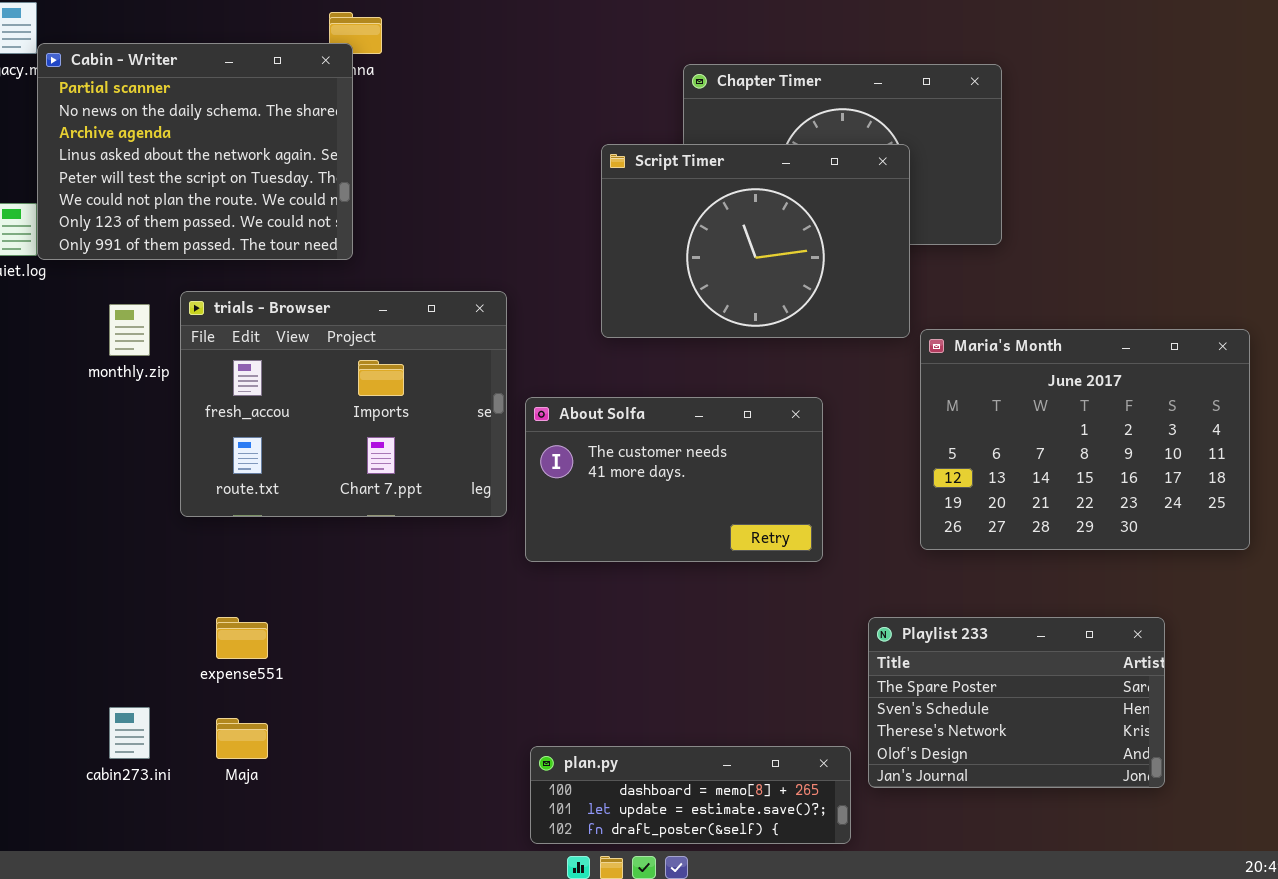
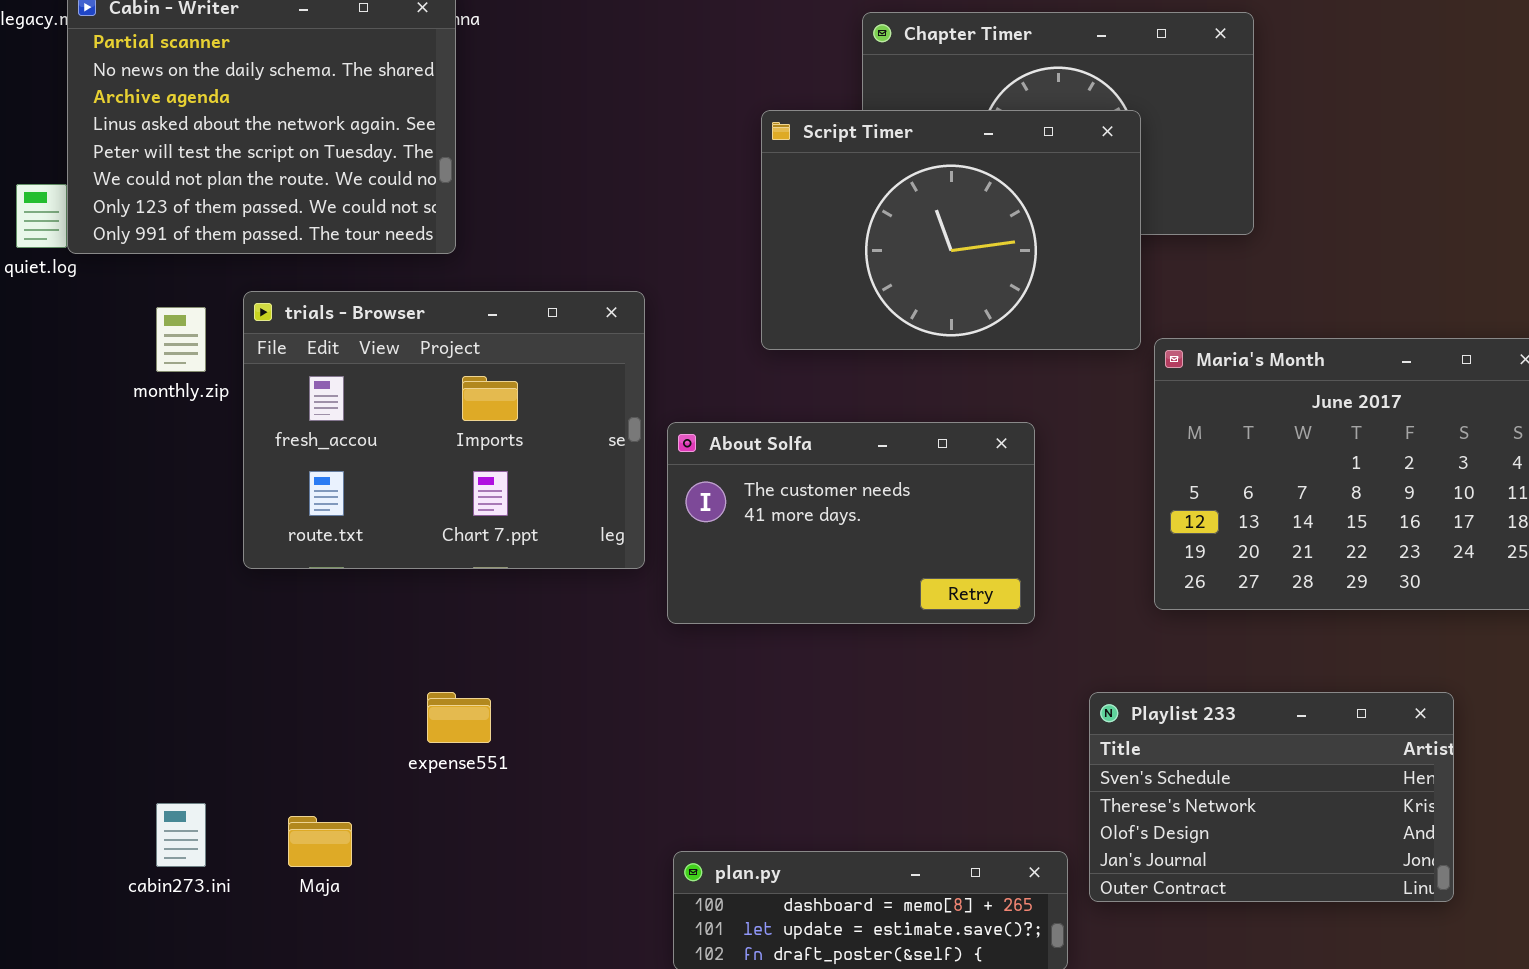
expense551: [216,617,268,659] -> [427,692,491,743], moved
Playlist 233: [868,617,1165,788] -> [1089,692,1454,902], scrolled down 1 row

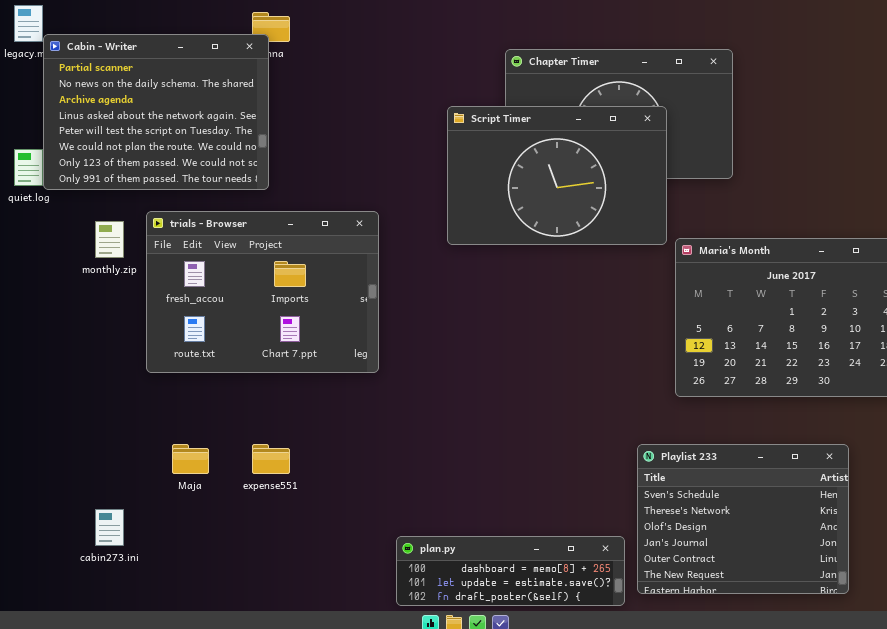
About Solfa: [667,422,1035,624] -> none, closed
Playlist 233: [1089,692,1454,902] -> [637,444,849,594], resized
Maja: [288,816,352,867] -> [172,444,209,474], moved

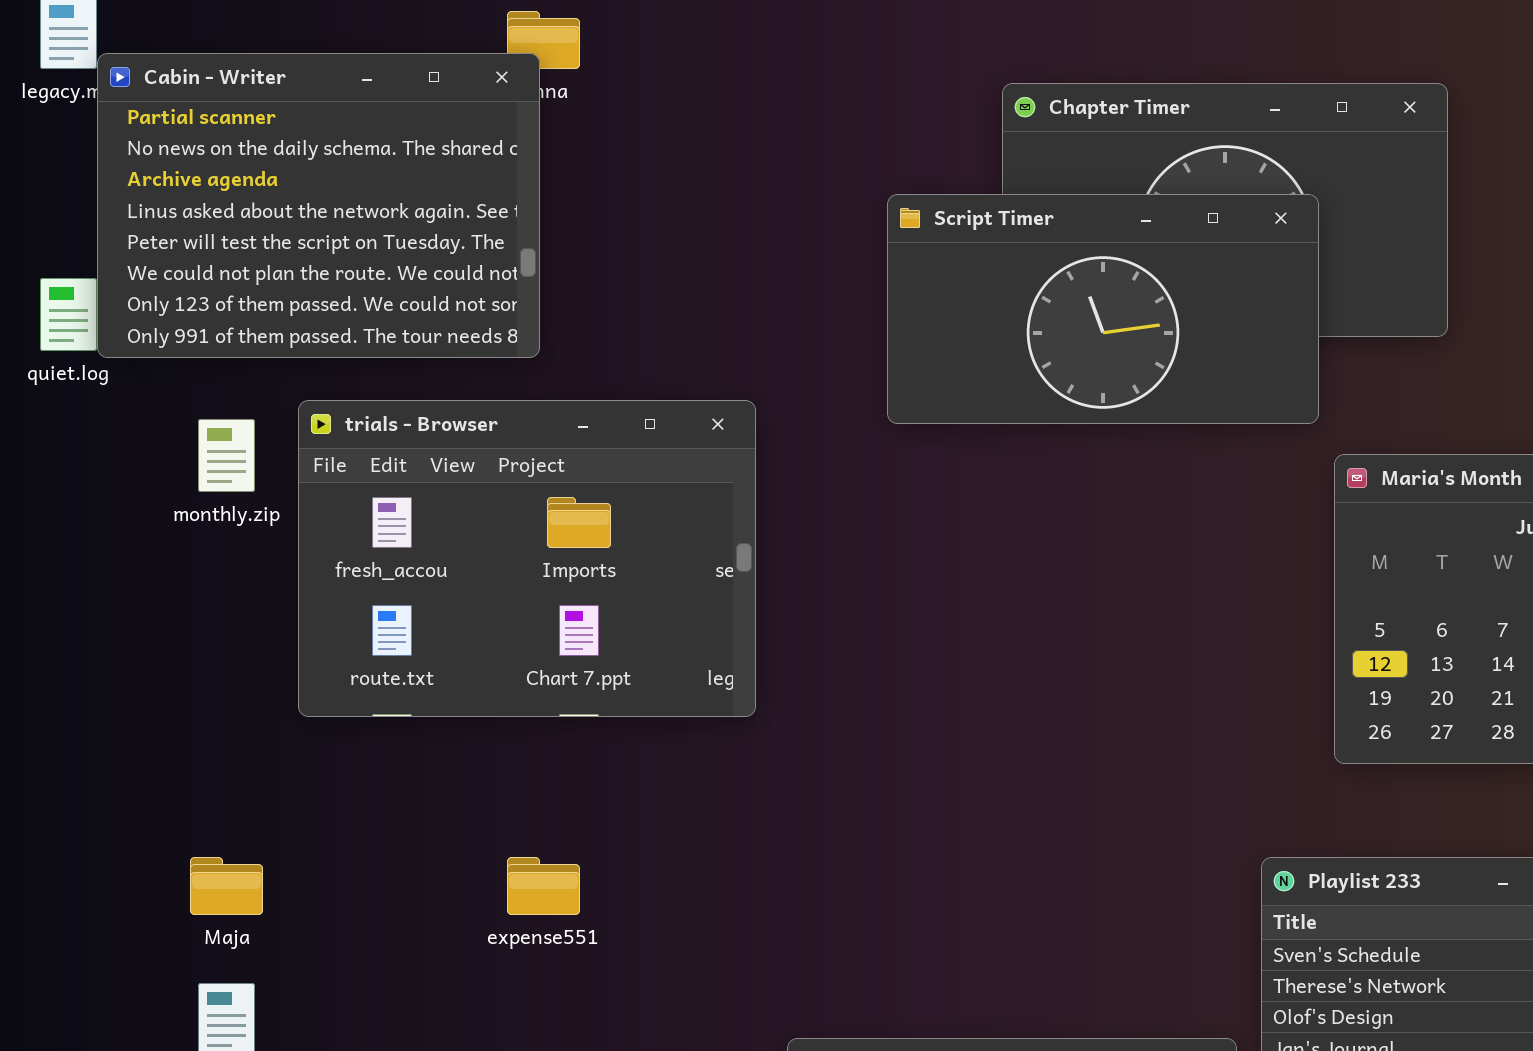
Script Timer: [447,106,667,245] -> [887,194,1319,424], resized
Maja: [172,444,209,474] -> [190,857,263,915], moved

